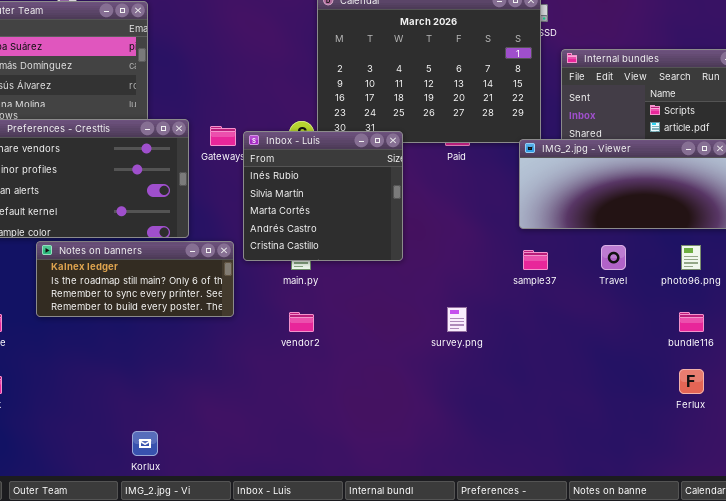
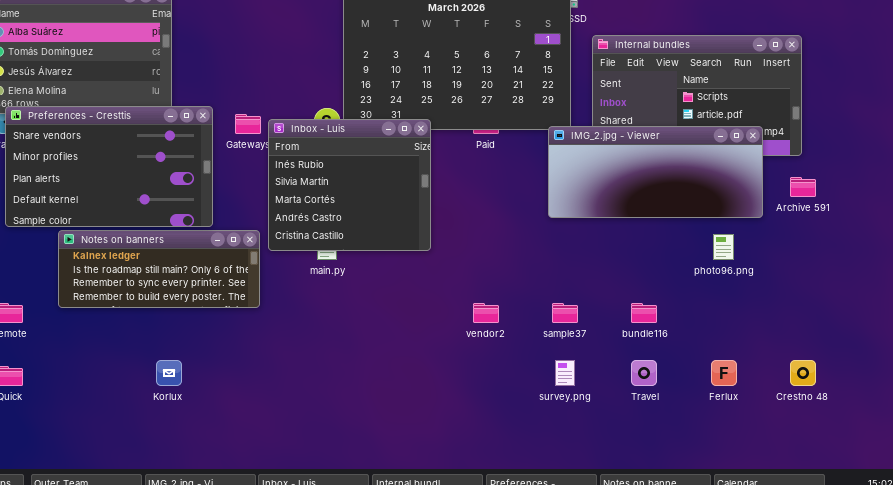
Travel: [601,245,626,270] -> [631,360,657,386], moved
sample37: [523,250,548,270] -> [552,303,578,323], moved
survey.png: [447,307,467,332] -> [555,360,575,386], moved
vendor2: [289,312,314,332] -> [473,303,499,323], moved
bundle116: [679,312,704,332] -> [631,303,657,323], moved
Korlux: [132,431,158,456] -> [156,360,182,386], moved

